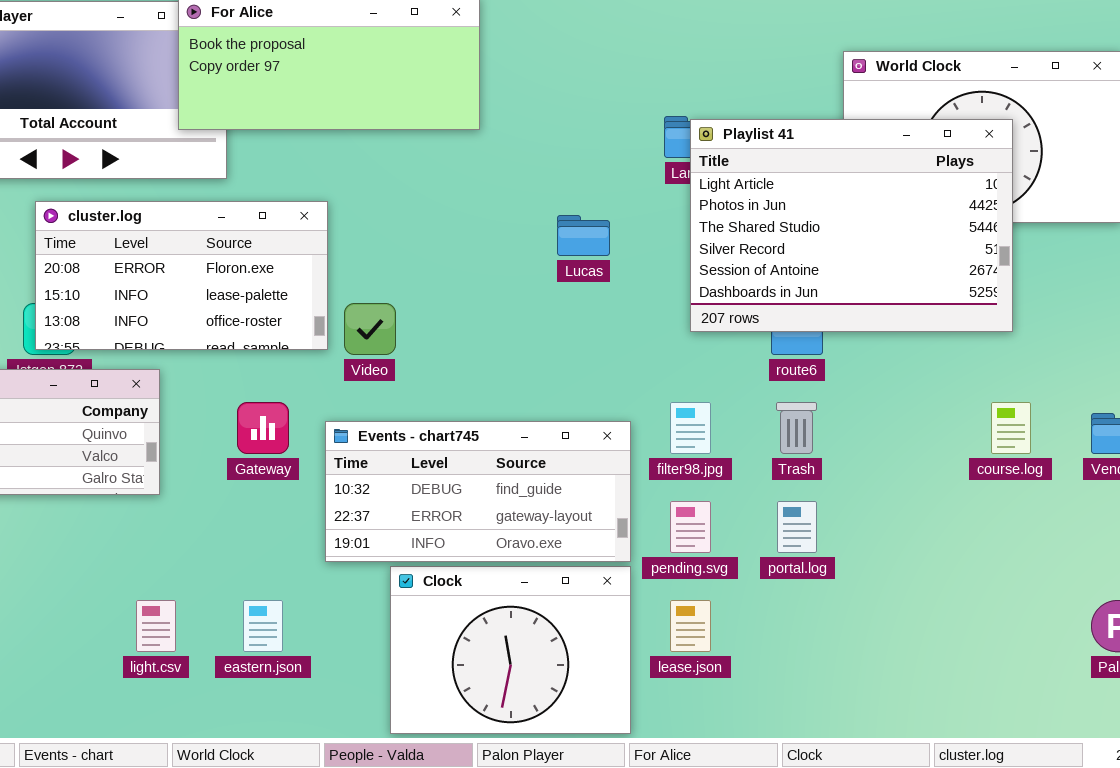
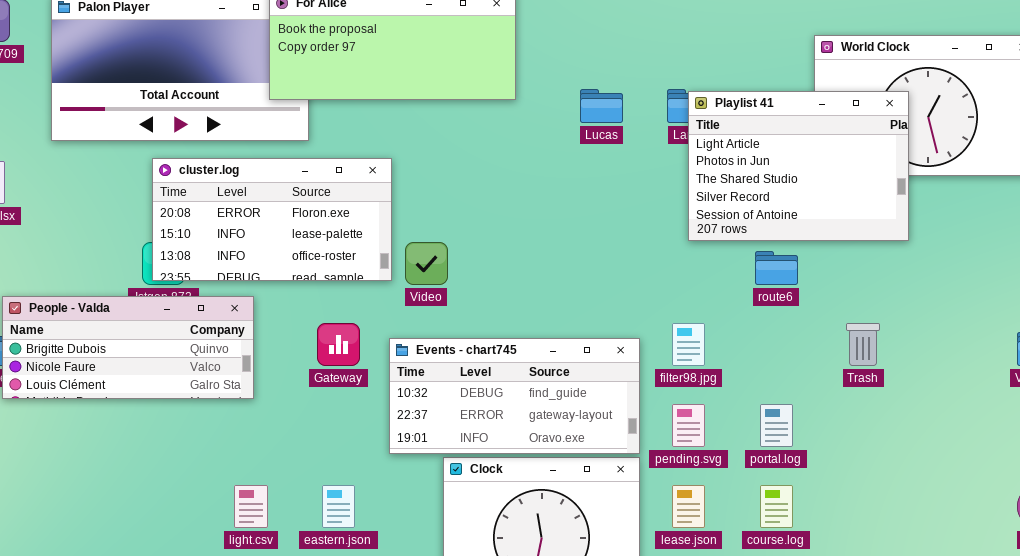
Playlist 41: [690,119,1013,332] -> [688,91,909,241], resized
Lucas: [557,215,610,256] -> [580,89,623,123], moved
Trash: [776,402,817,454] -> [846,323,880,366], moved
course.log: [991,402,1031,454] -> [760,485,793,528], moved

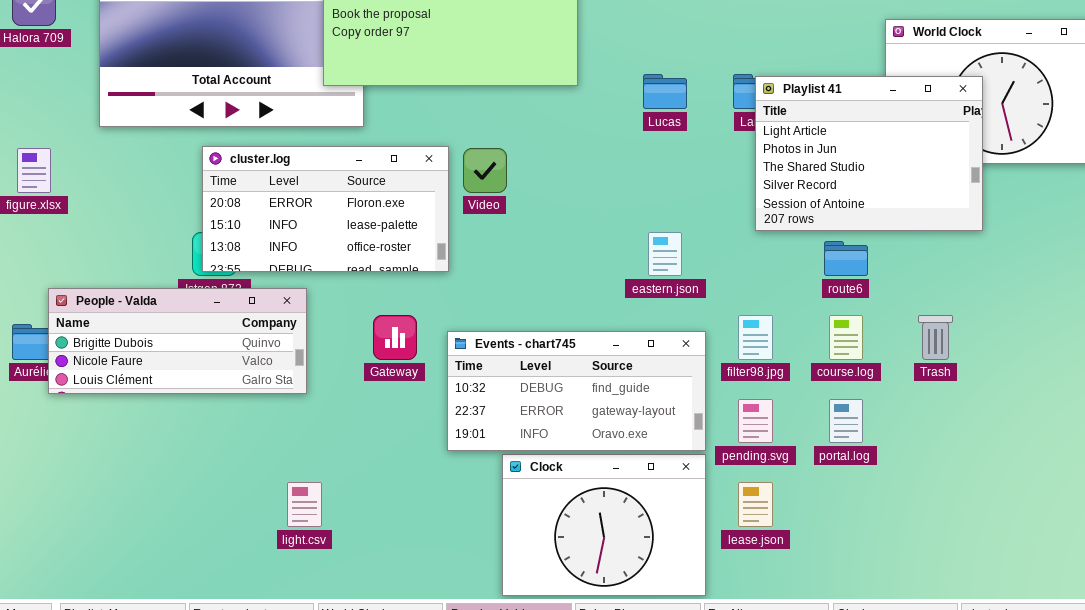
Video: [405,242,448,285] -> [463,148,507,193], moved
eastern.json: [322,485,355,528] -> [648,232,682,276], moved
course.log: [760,485,793,528] -> [829,315,863,360], moved

